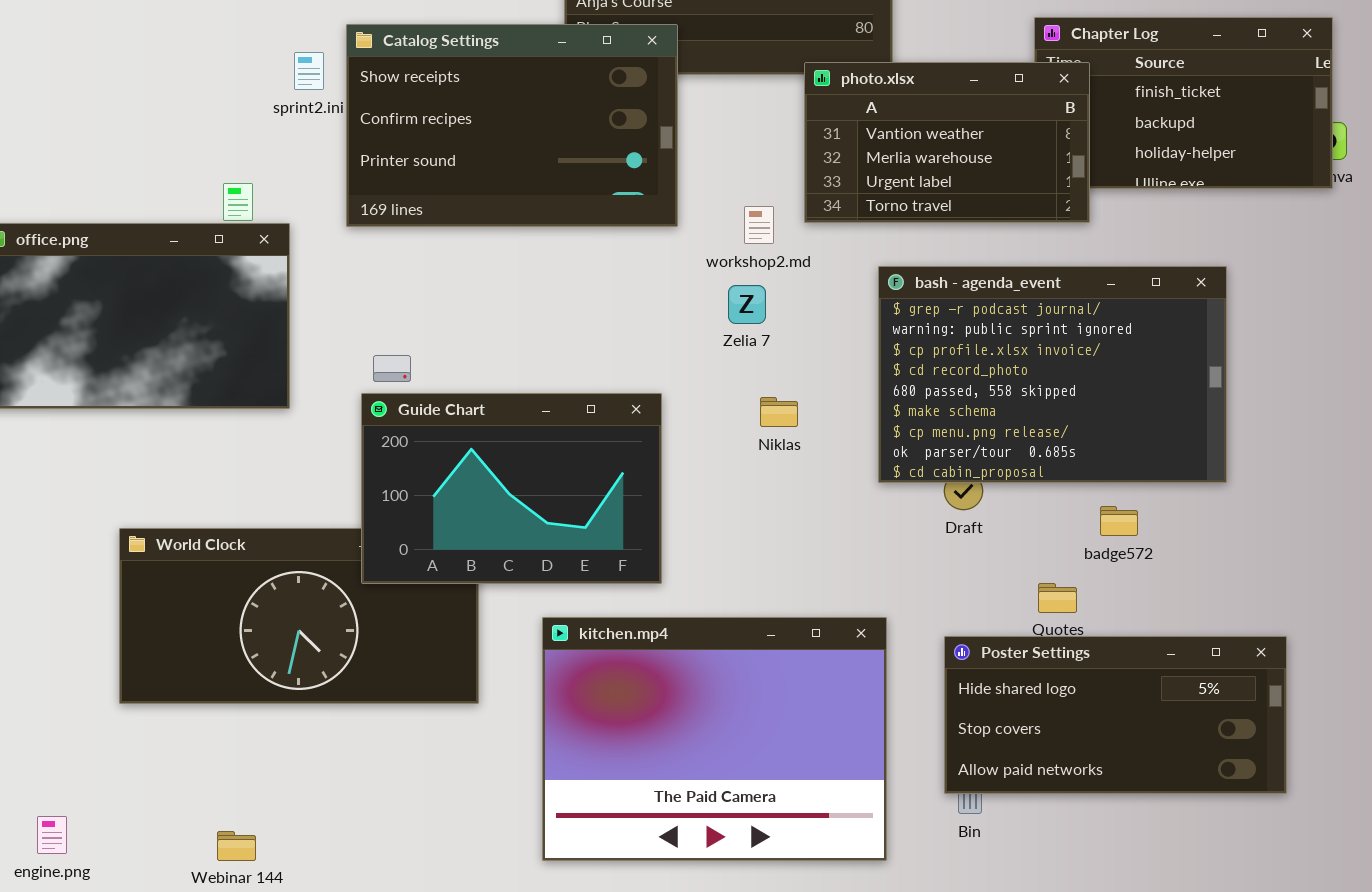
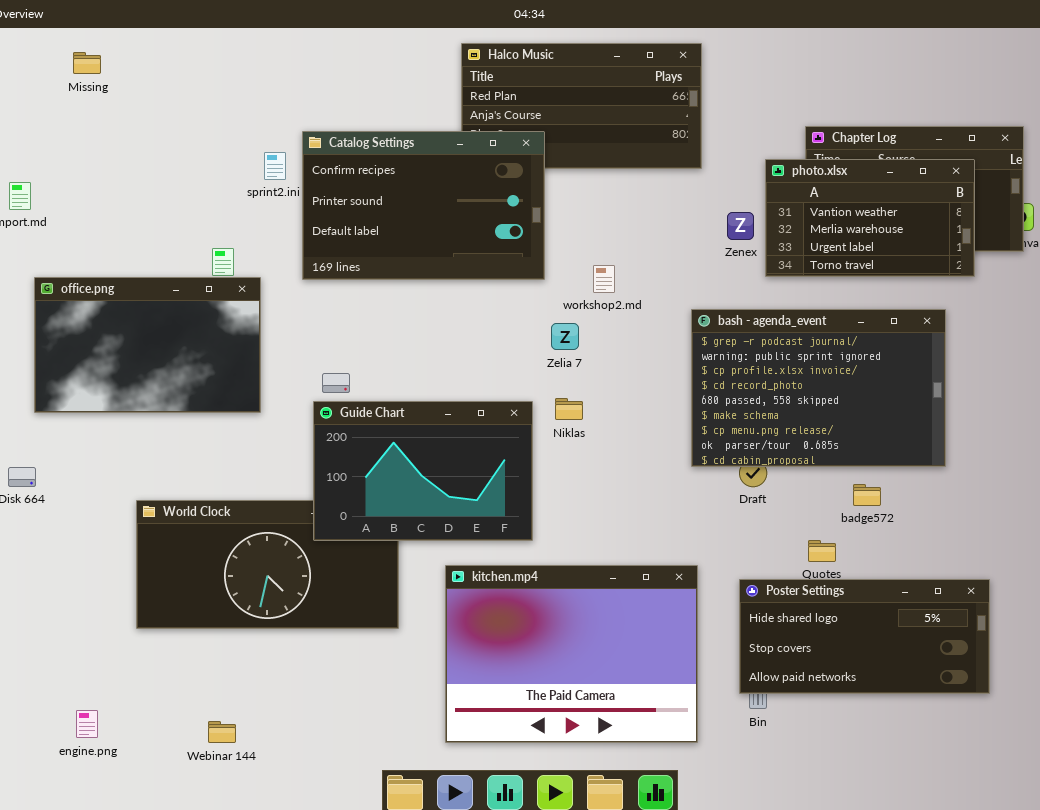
Catalog Settings: [346,24,678,227] -> [302,131,545,280], scrolled down 1 row
photo.xlsx: [804,62,1090,223] -> [765,159,975,277], moved
Zelia 7: [728,285,766,324] -> [551,323,579,350], moved
Niklas: [760,397,798,427] -> [555,398,583,420], moved

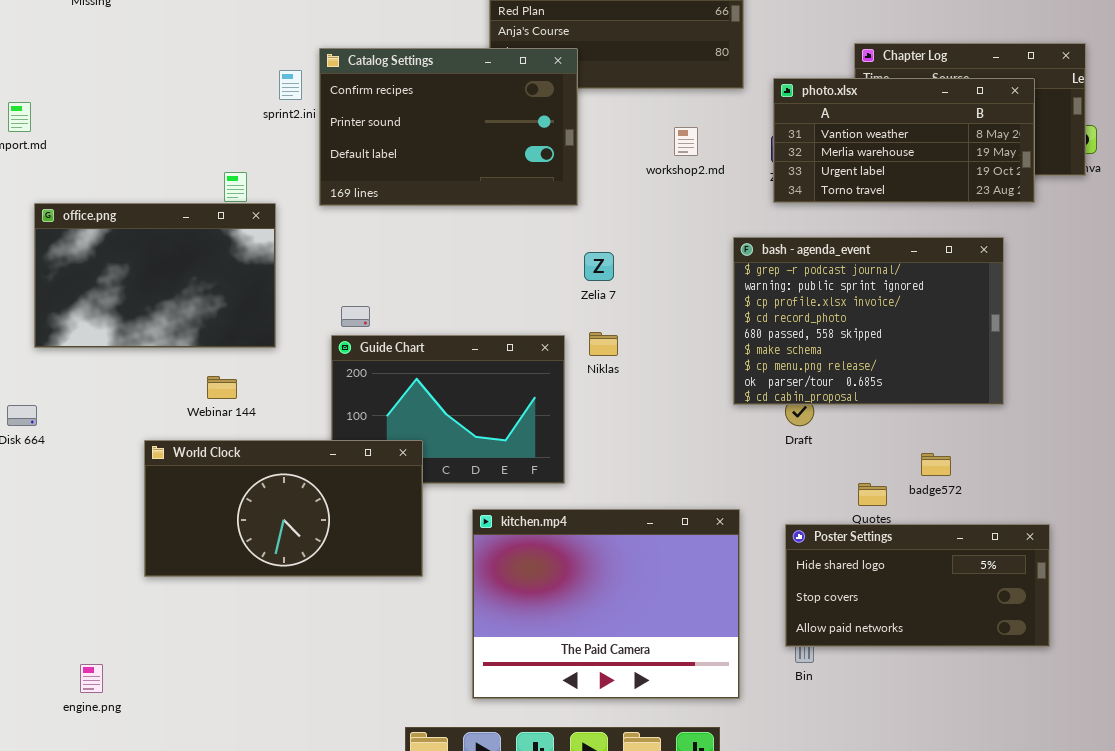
photo.xlsx: [765,159,975,277] -> [773,78,1035,203], resized
workshop2.md: [593,265,615,293] -> [674,127,698,156], moved
badge572: [853,484,881,506] -> [921,453,951,476], moved
World Clock: [136,500,399,629] -> [144,440,423,577], raised
Webinar 144: [208,721,236,743] -> [207,376,237,399], moved

